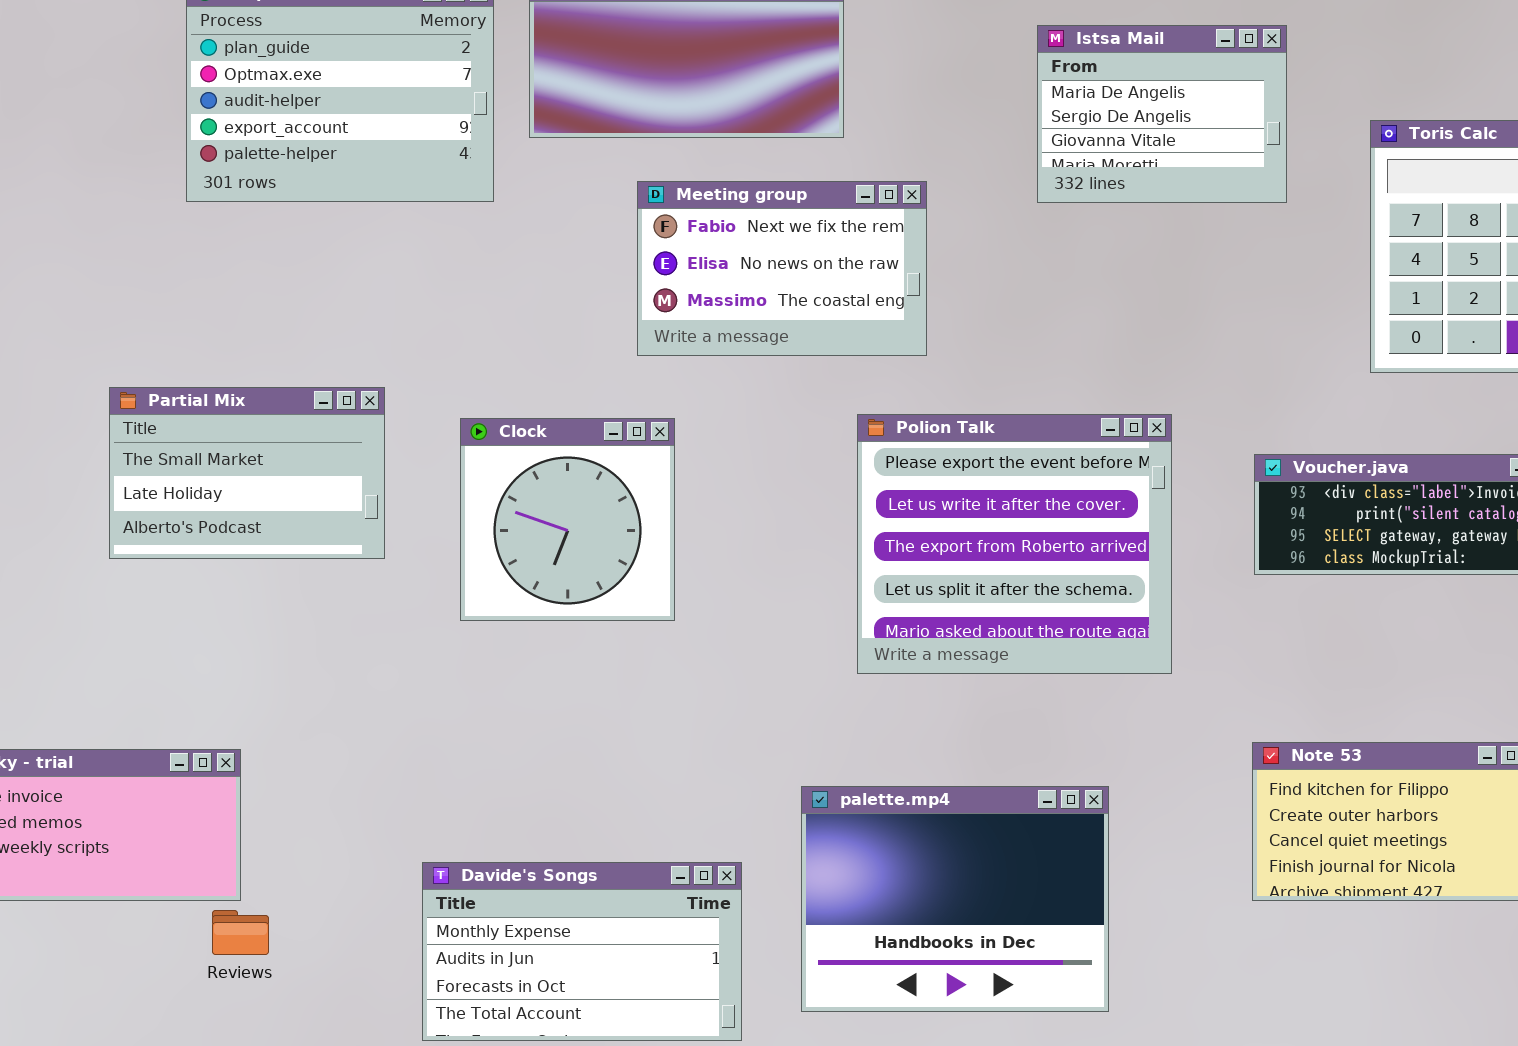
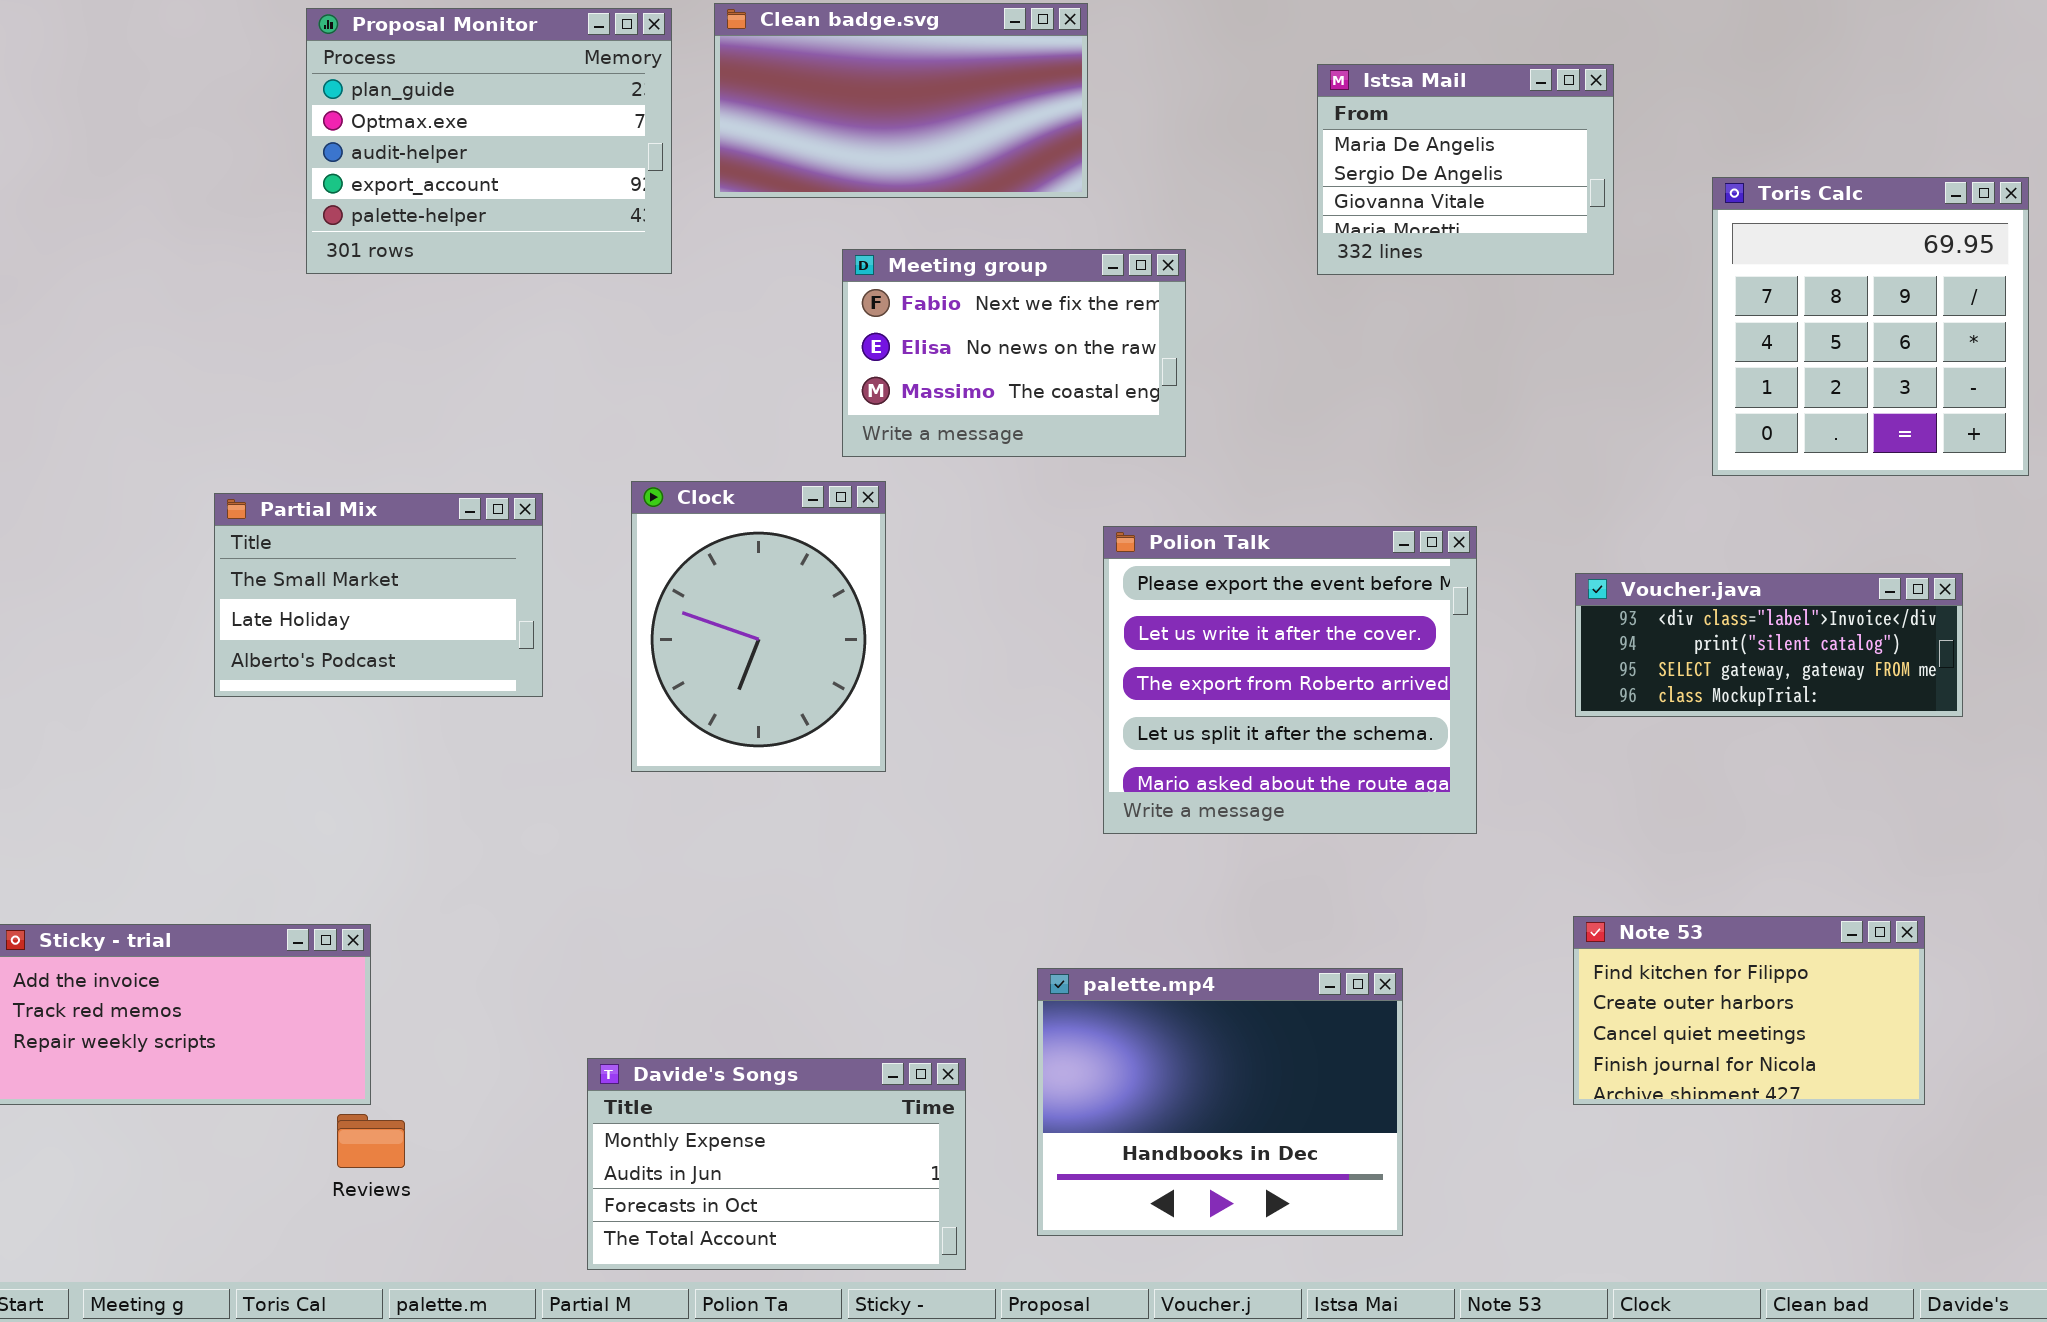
Clock: [460,418,675,621] -> [631,481,886,772], resized

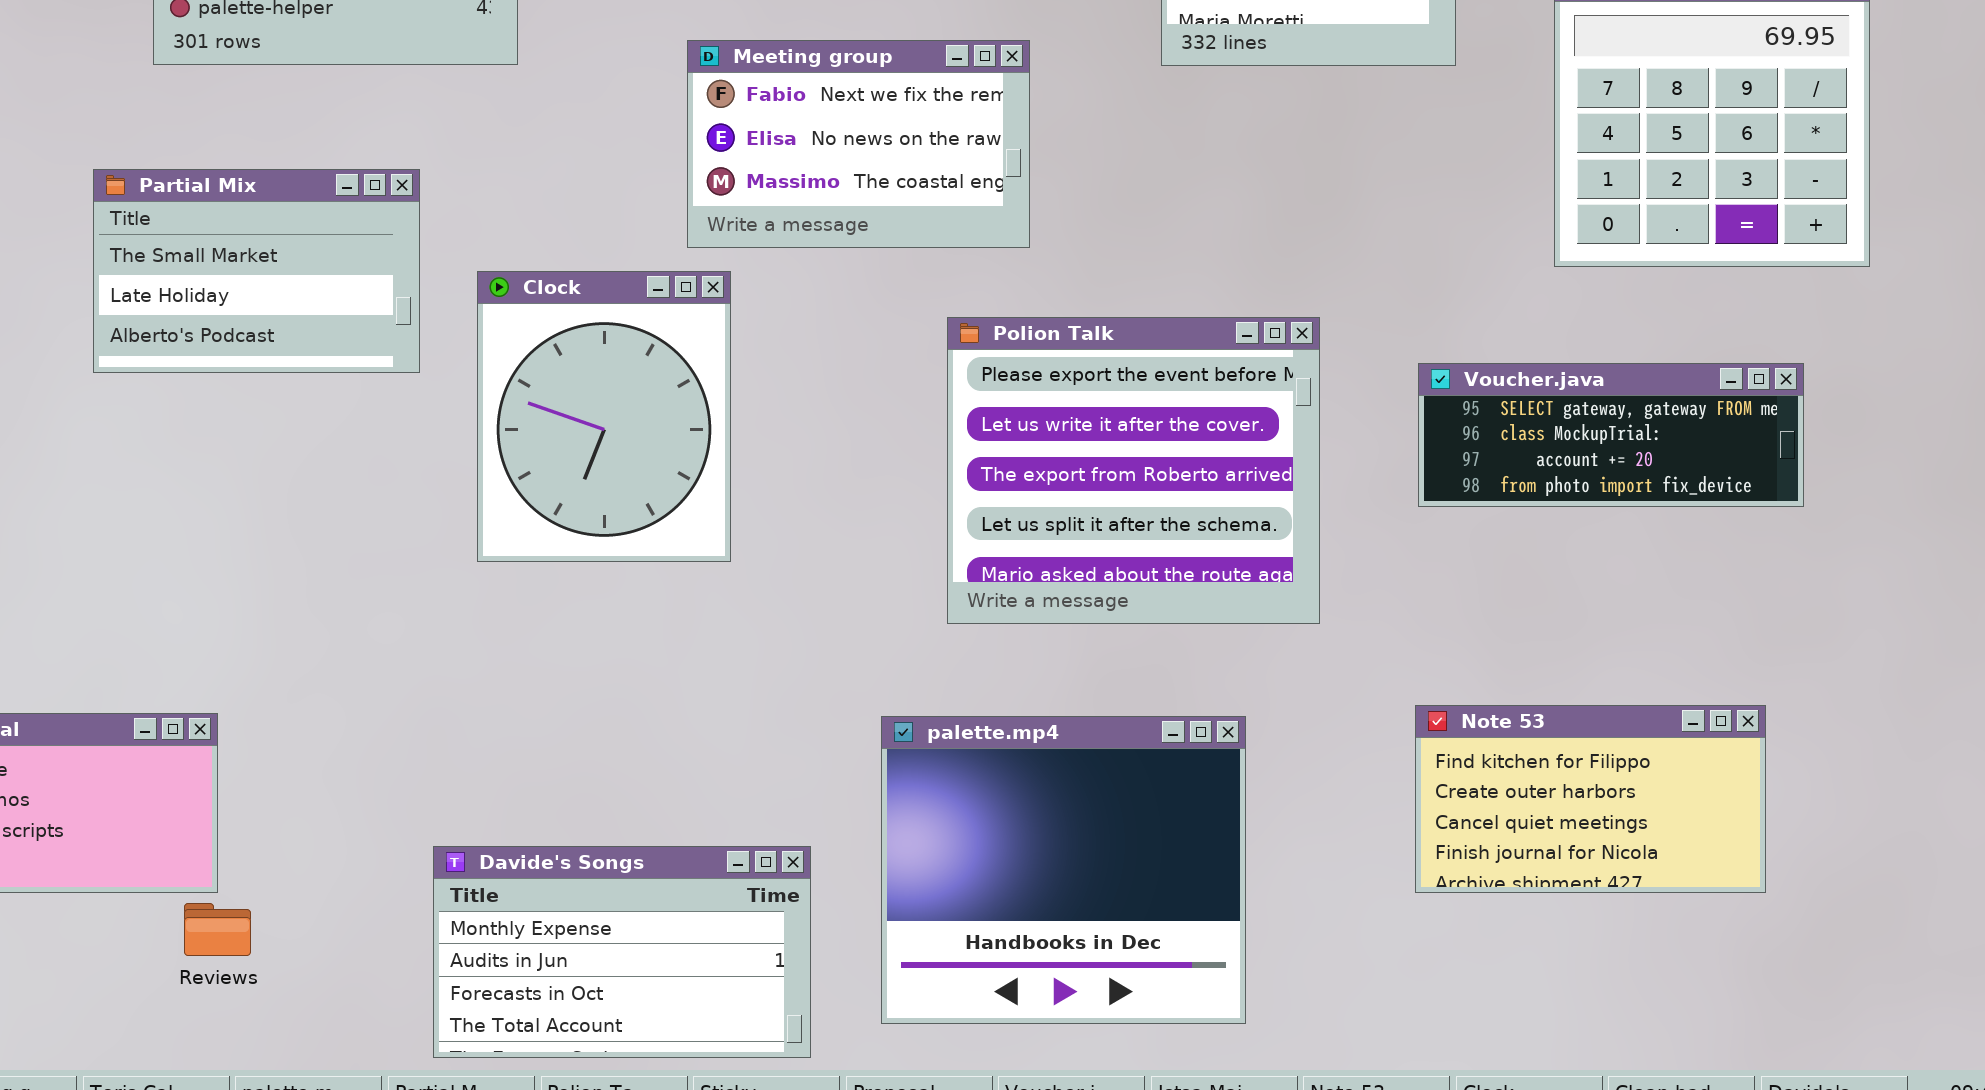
Partial Mix: [214,493,543,697] -> [93,169,420,373], moved
Voucher.java: [1575,573,1963,717] -> [1418,363,1804,507], scrolled down 2 rows
palette.mp4: [1037,968,1403,1236] -> [881,716,1246,1024], resized

